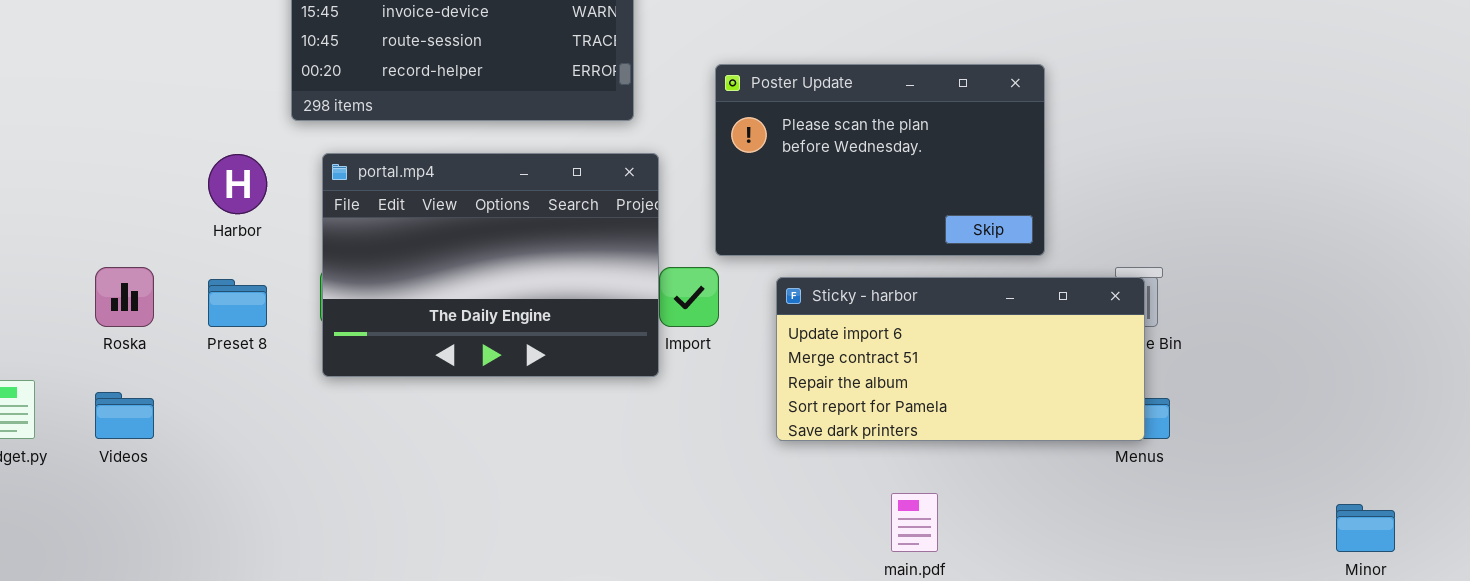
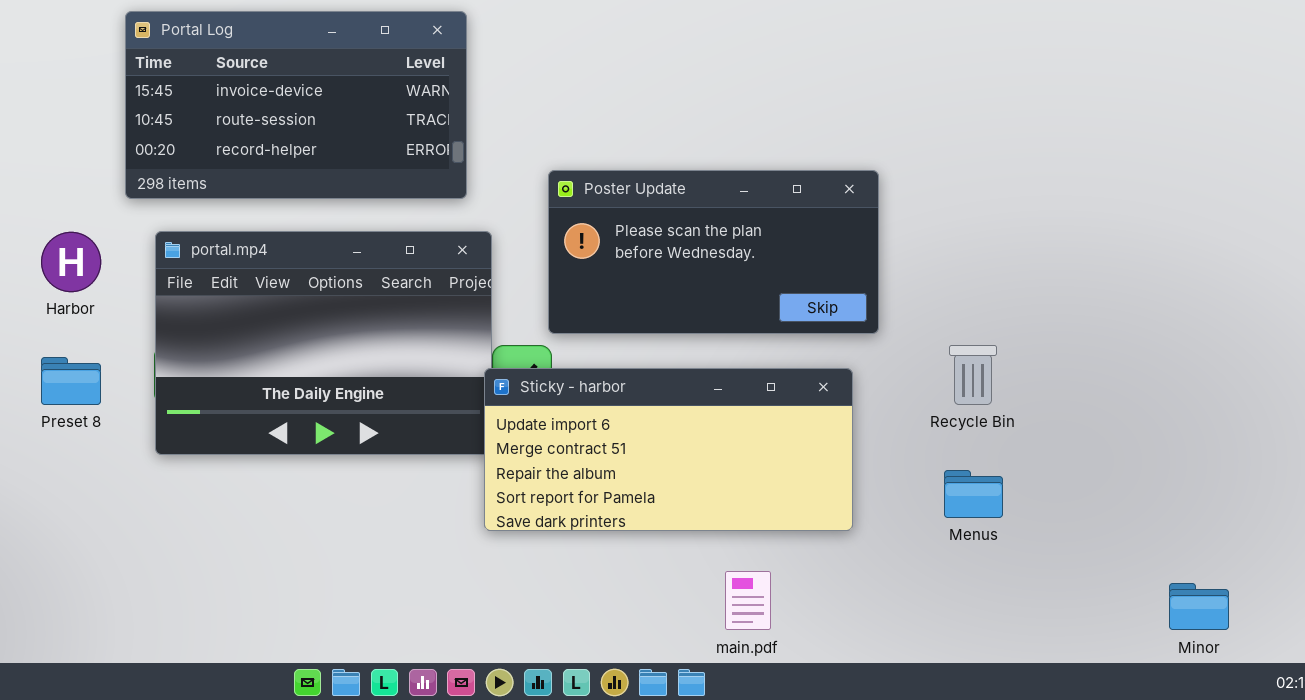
Poster Update: [715,64,1045,256] -> [548,170,879,334], resized
Sticky - harbor: [776,277,1145,441] -> [484,368,853,531], moved

